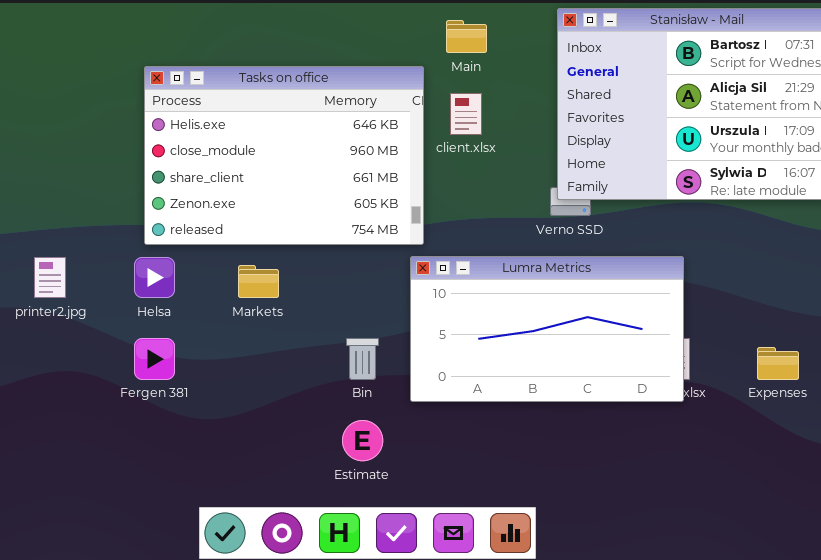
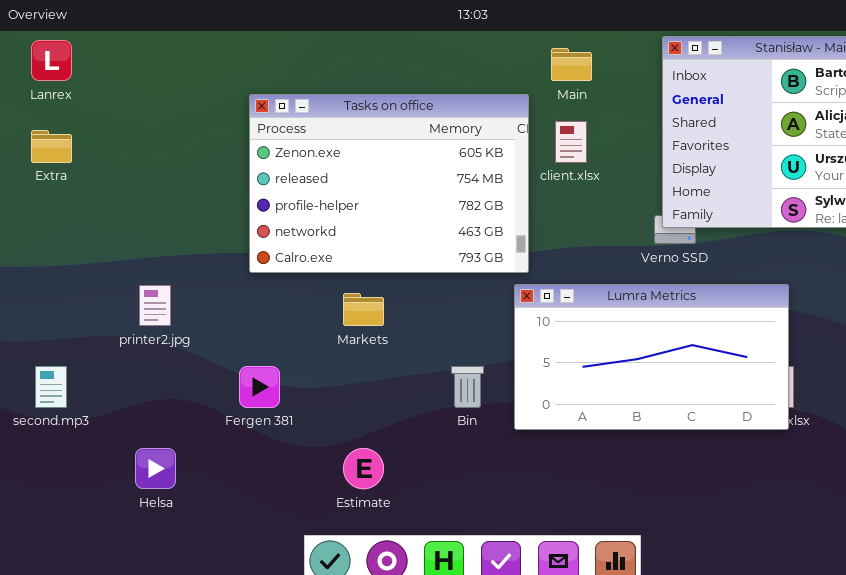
Tasks on office: [144,66,424,245] -> [249,94,529,273], scrolled down 3 rows
Helsa: [134,257,175,298] -> [135,448,176,489], moved
Estimate: [342,420,383,461] -> [343,448,384,489], moved

